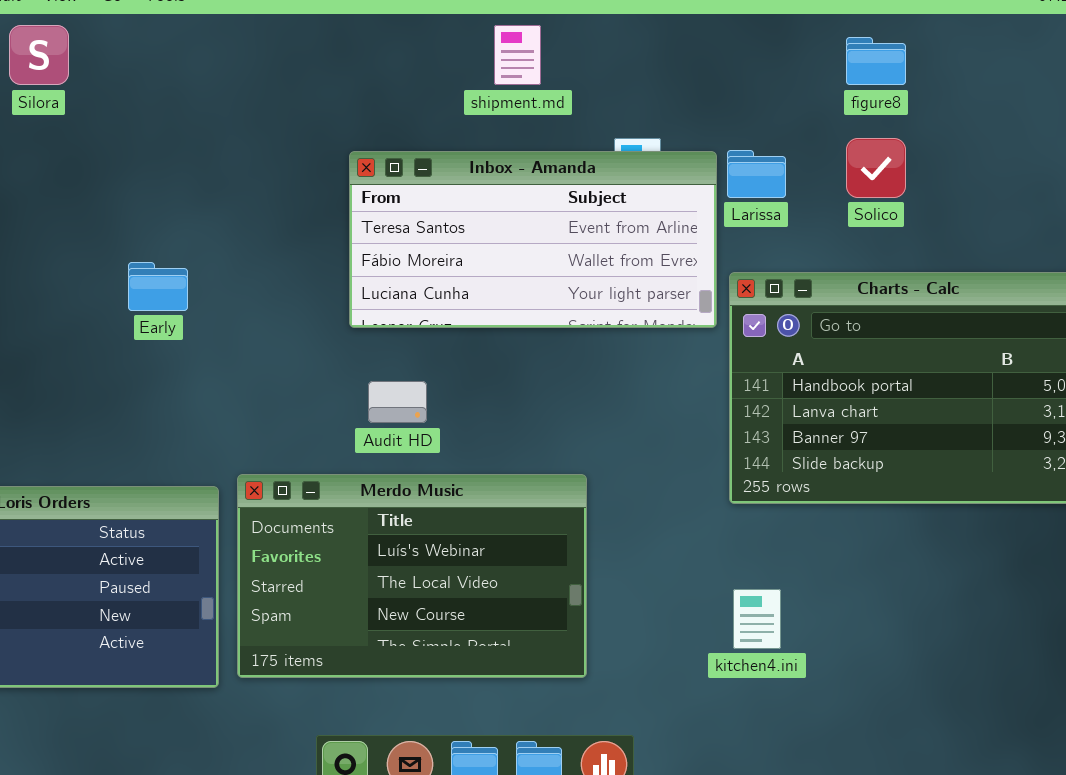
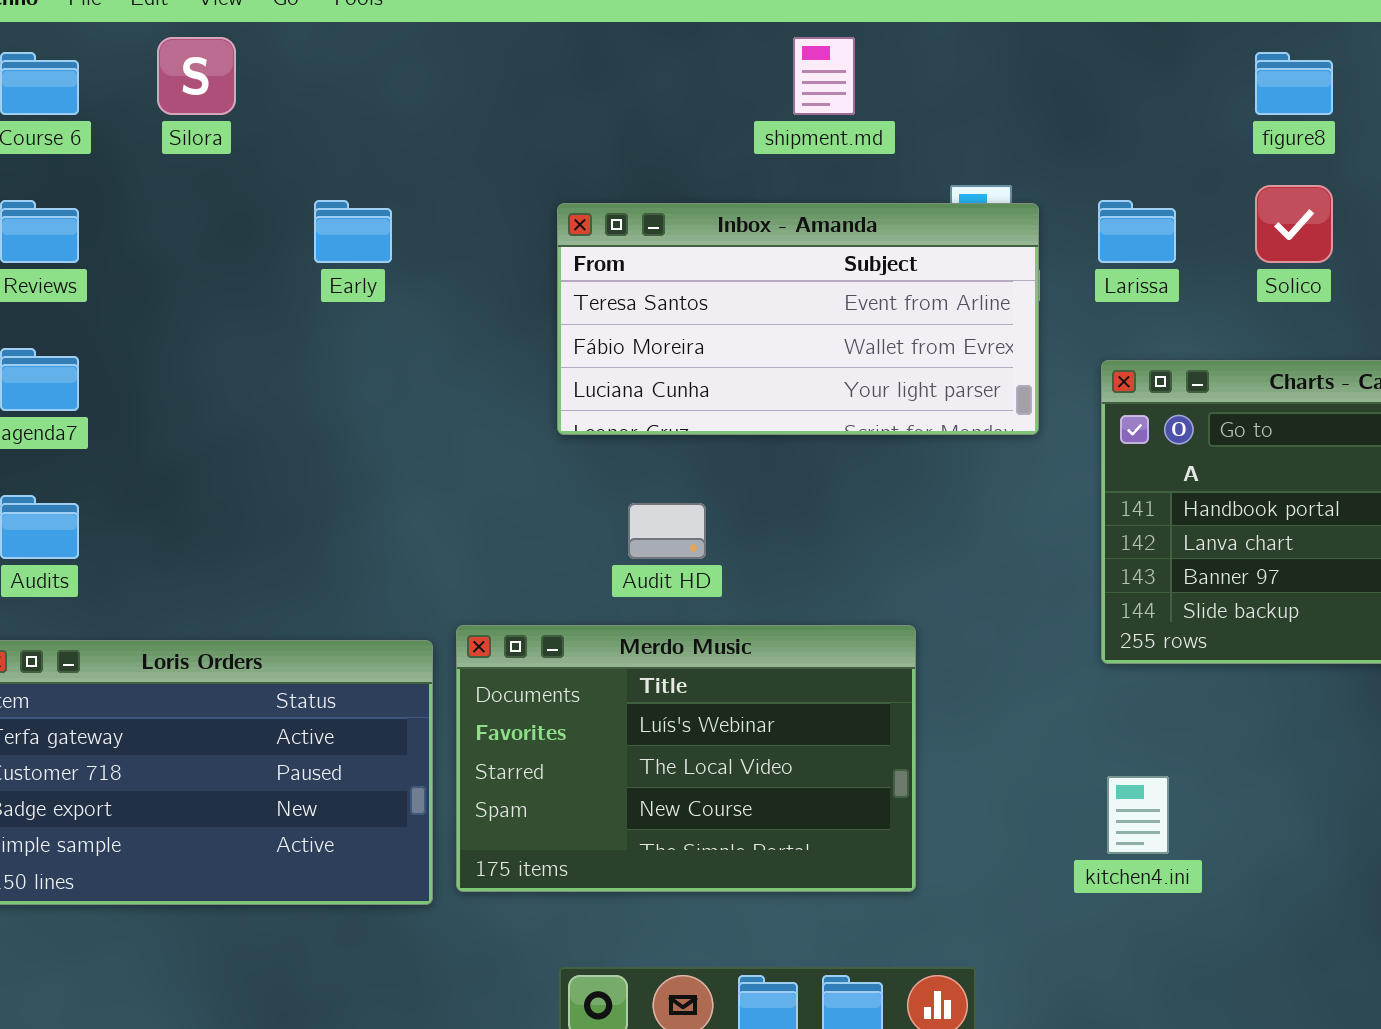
Inbox - Amanda: [349,151,717,328] -> [557,203,1039,435], moved
Early: [128,262,188,311] -> [314,200,392,263], moved

